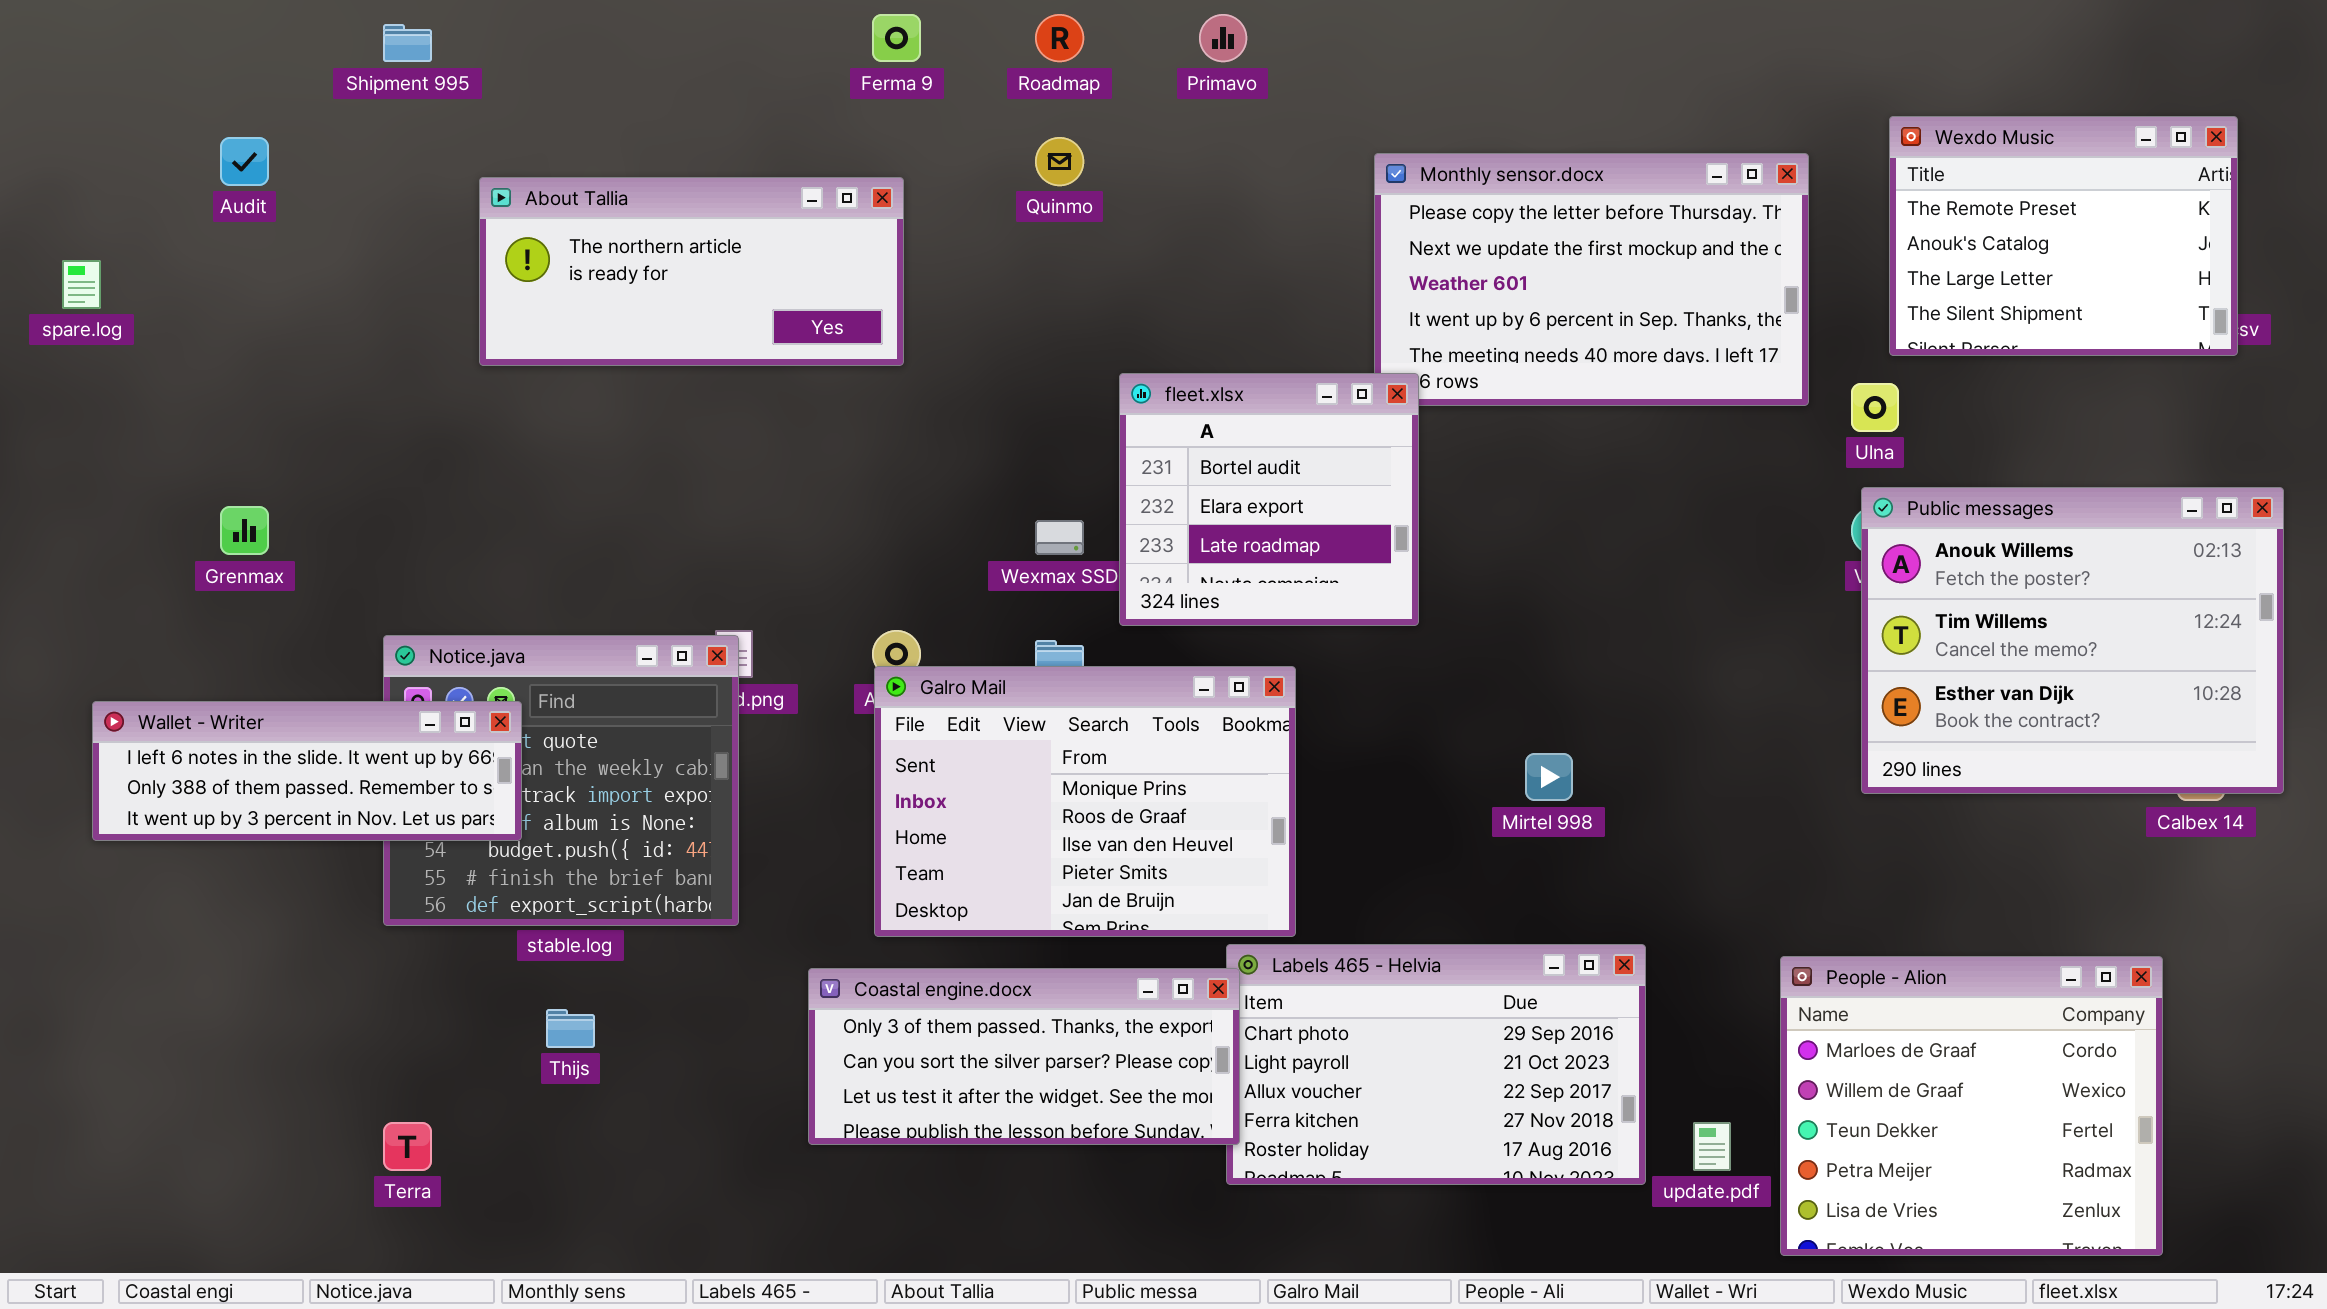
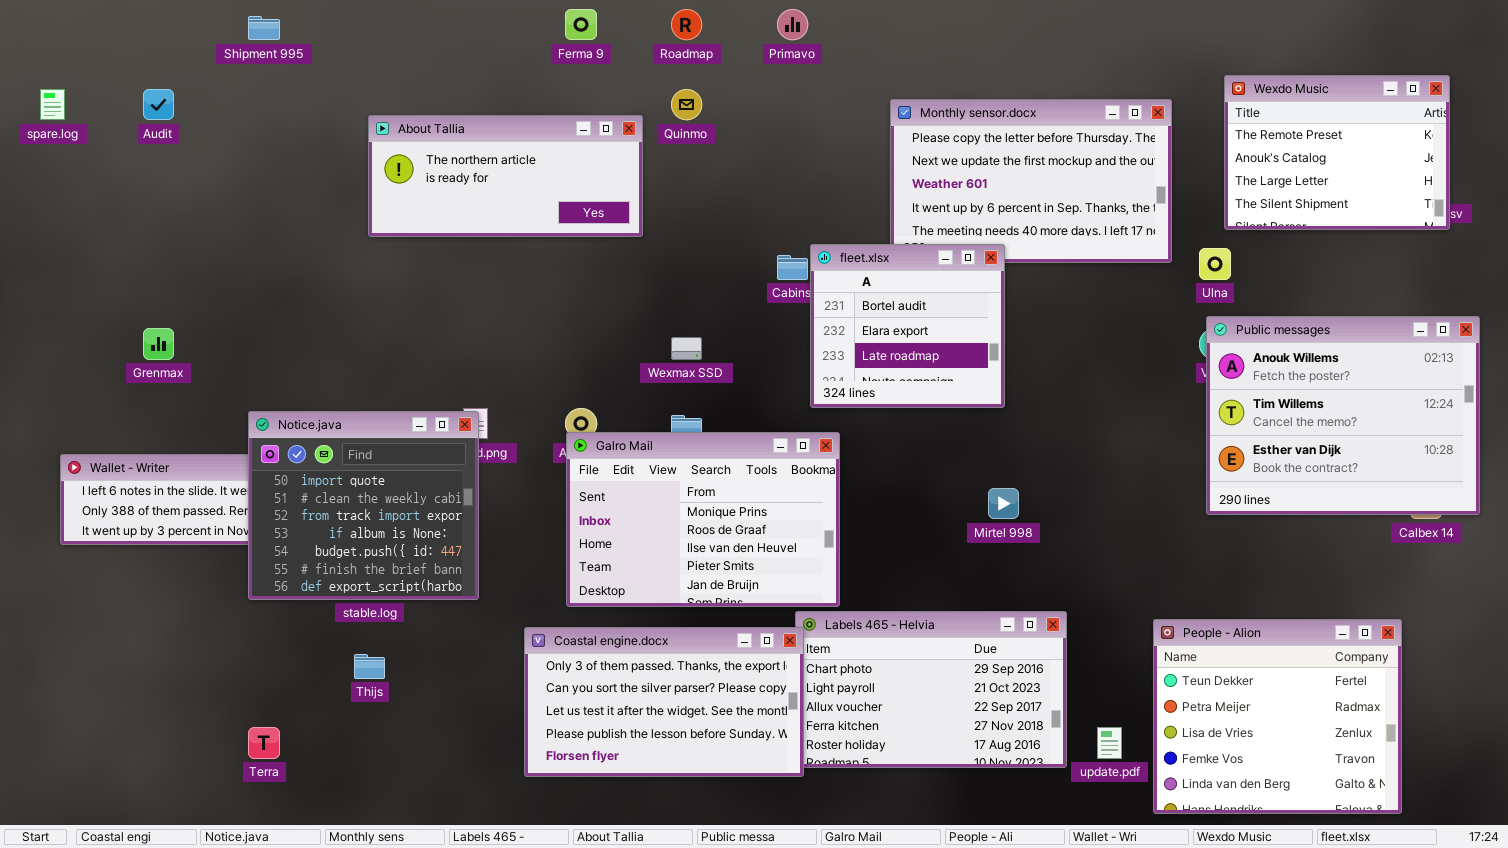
About Tallia: [479,177,904,366] -> [368,115,643,237], moved
spare.log: [62,260,101,309] -> [40,89,65,120], moved
fleet.xlsx: [1119,373,1419,626] -> [810,244,1005,408], moved
Notice.java: [383,635,739,926] -> [248,411,479,600], raised
People - Alion: [1780,956,2163,1256] -> [1153,619,1402,814], scrolled down 2 rows
Coastal engine.docx: [808,968,1240,1145] -> [524,627,804,777], resized

